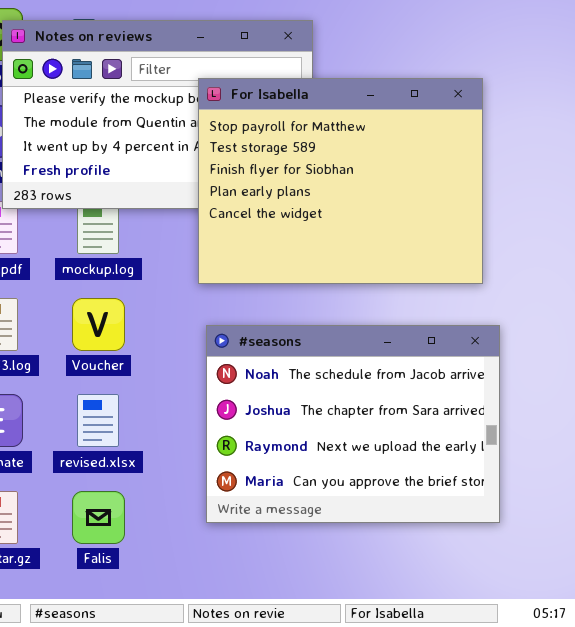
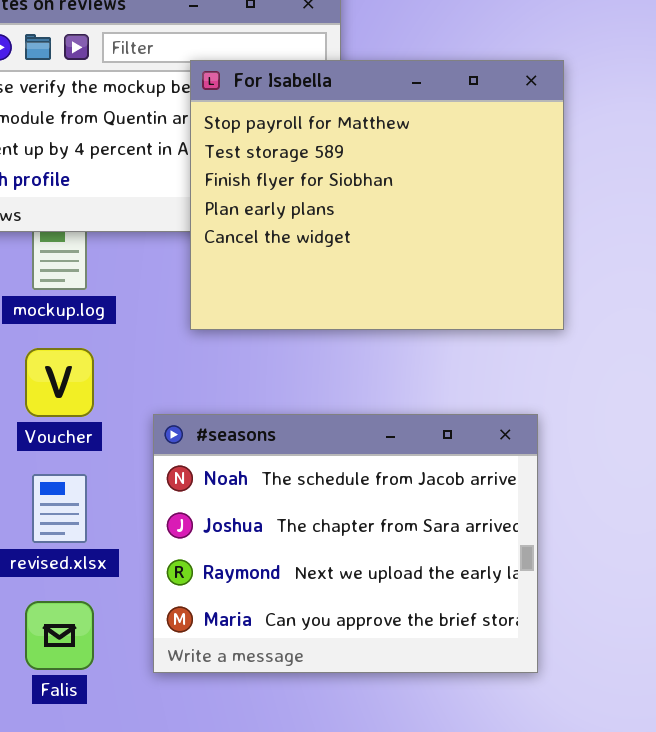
#seasons: [206,325,500,523] -> [153,414,538,673], moved

